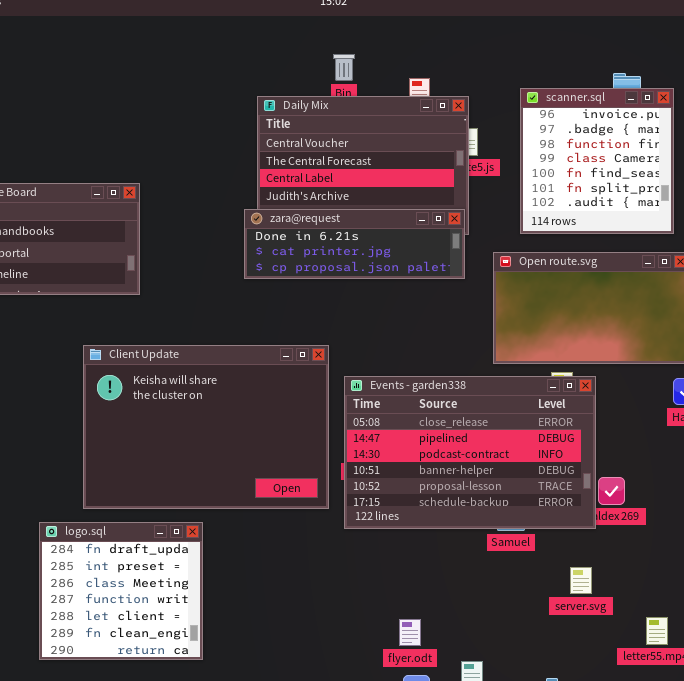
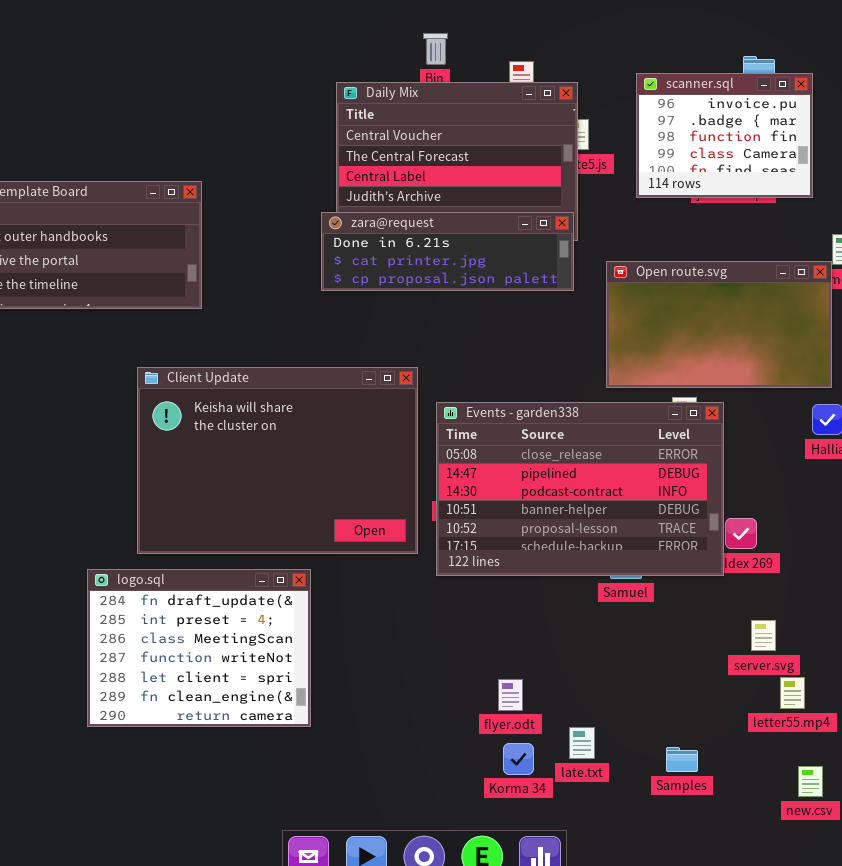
scanner.sql: [520,88,674,234] -> [636,73,813,198], resized
logo.sql: [39,522,203,660] -> [87,569,311,727], resized
server.svg: [570,567,592,594] -> [751,620,776,651], moved

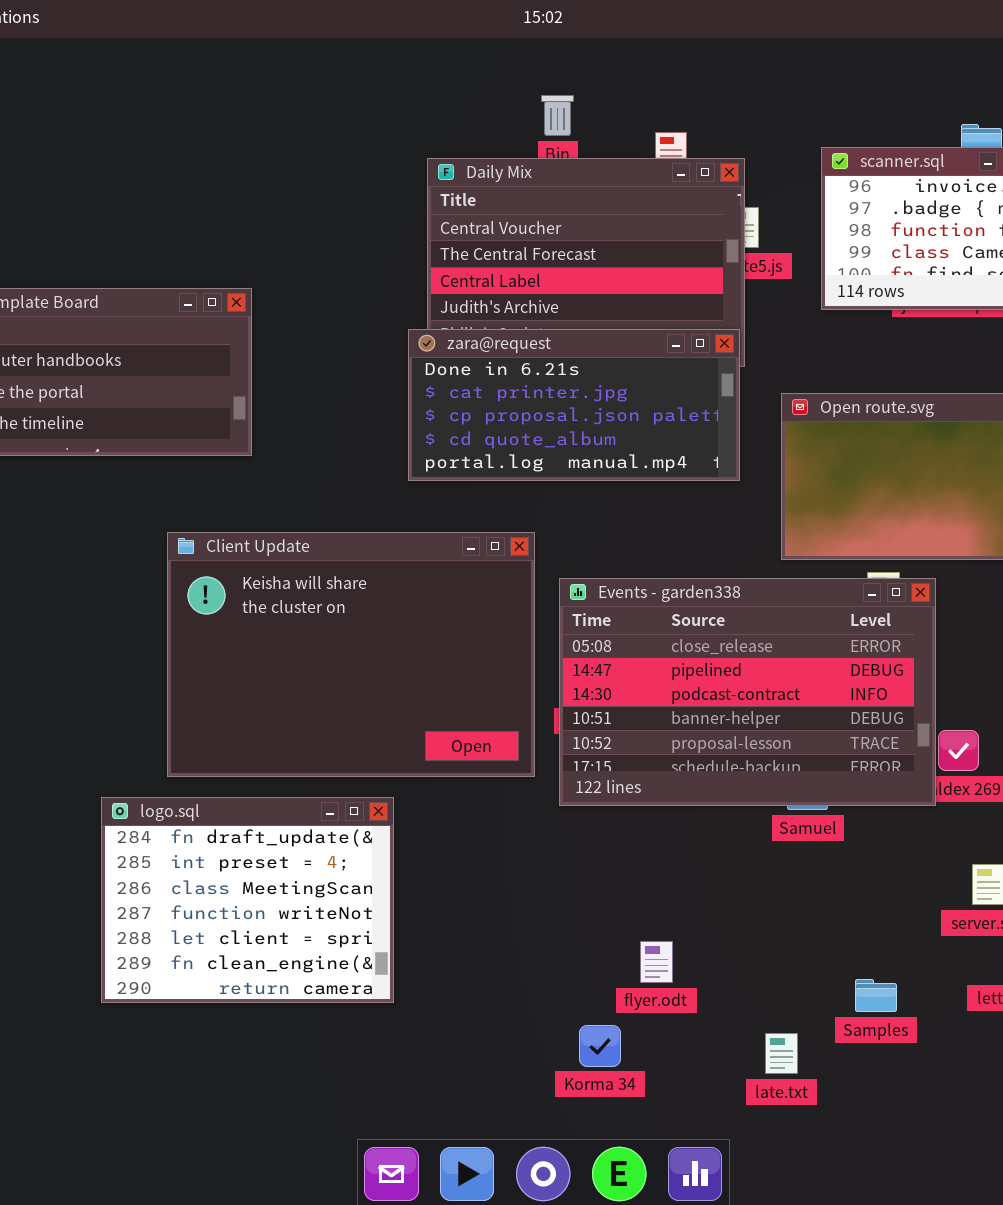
zara@request: [321,212,574,291] -> [408,329,740,481], resized
late.txt: [569,727,595,759] -> [765,1033,798,1074], moved
Korma 34: [503,743,534,775] -> [579,1025,621,1067], moved
Samples: [666,747,698,772] -> [855,979,897,1012], moved

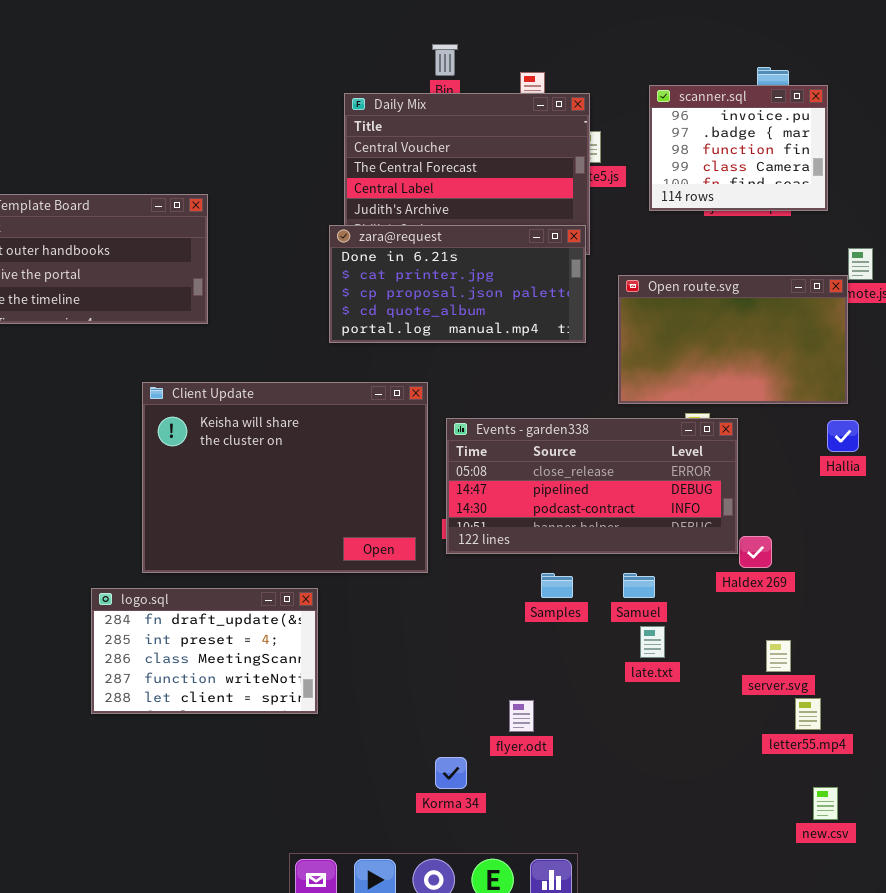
Events - garden338: [559,578,936,806] -> [446,418,738,554], resized
logo.sql: [101,797,394,1003] -> [91,588,318,714], resized
Samples: [855,979,897,1012] -> [541,573,573,598], moved
Korma 34: [579,1025,621,1067] -> [435,757,467,789], moved
late.txt: [765,1033,798,1074] -> [640,626,665,658], moved

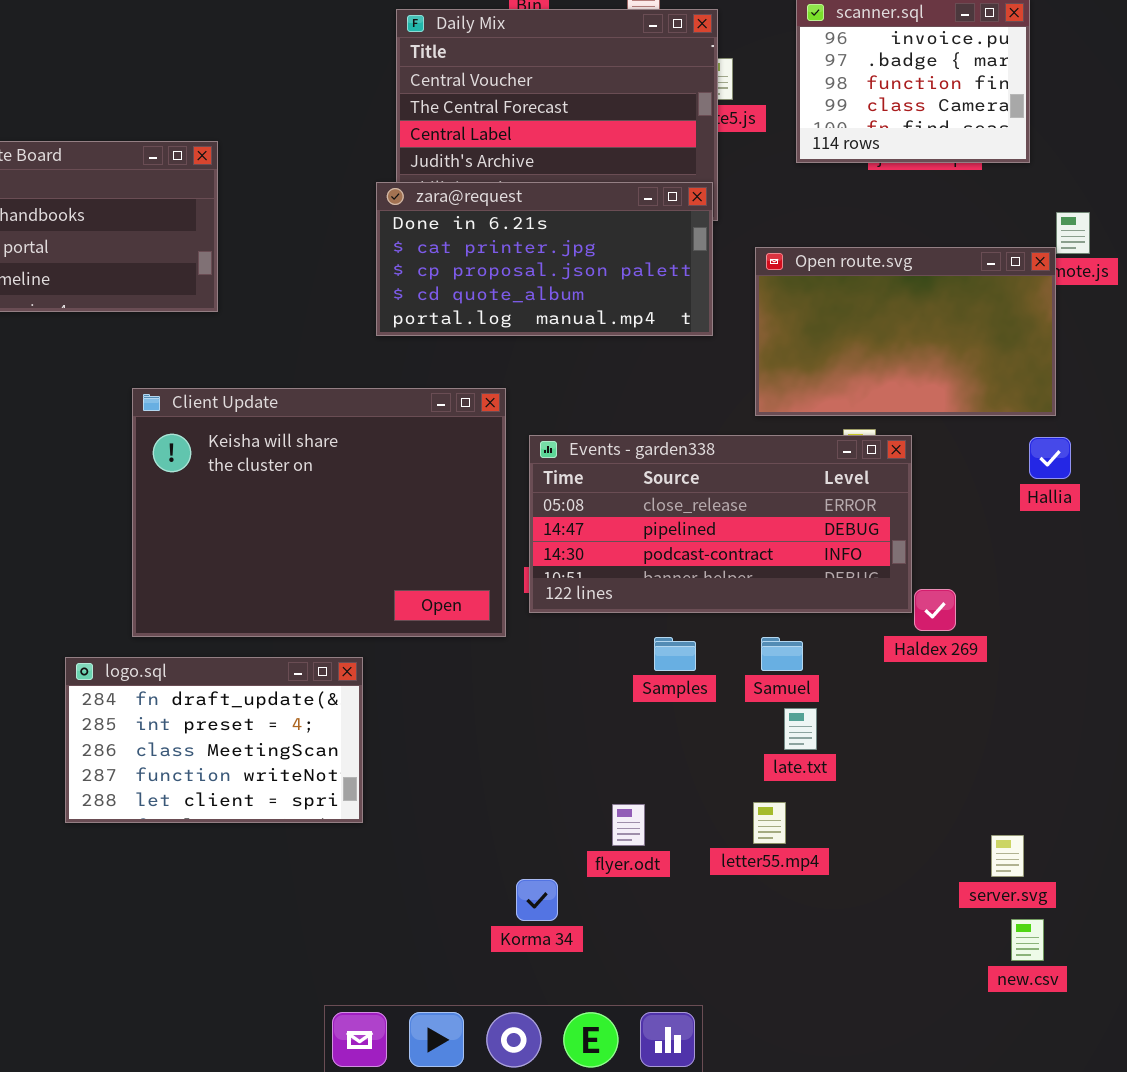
server.svg: [766,640,791,672] -> [991,835,1024,877], moved
letter55.mp4: [795,698,821,730] -> [753,802,786,844], moved

